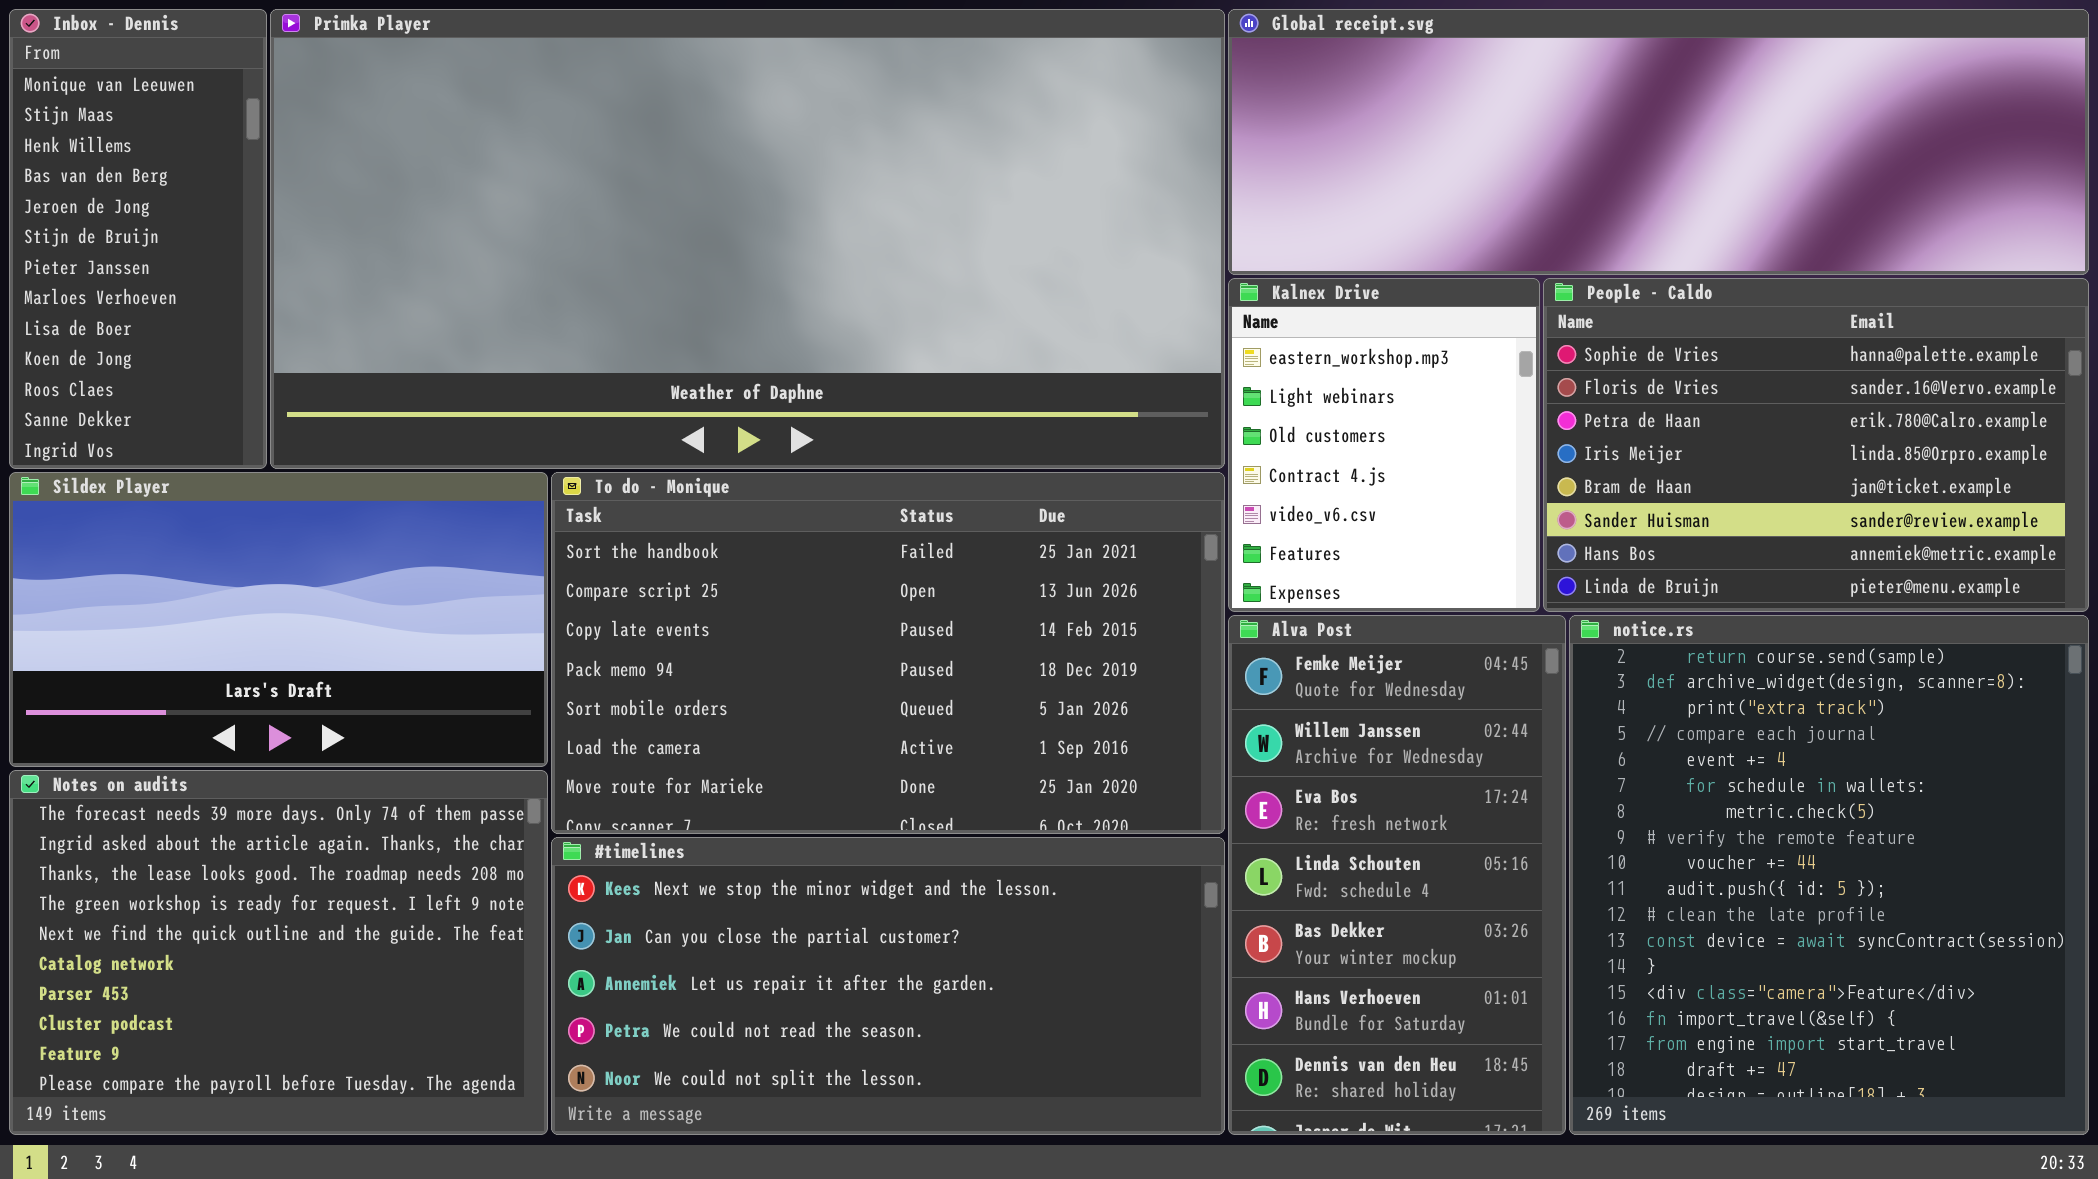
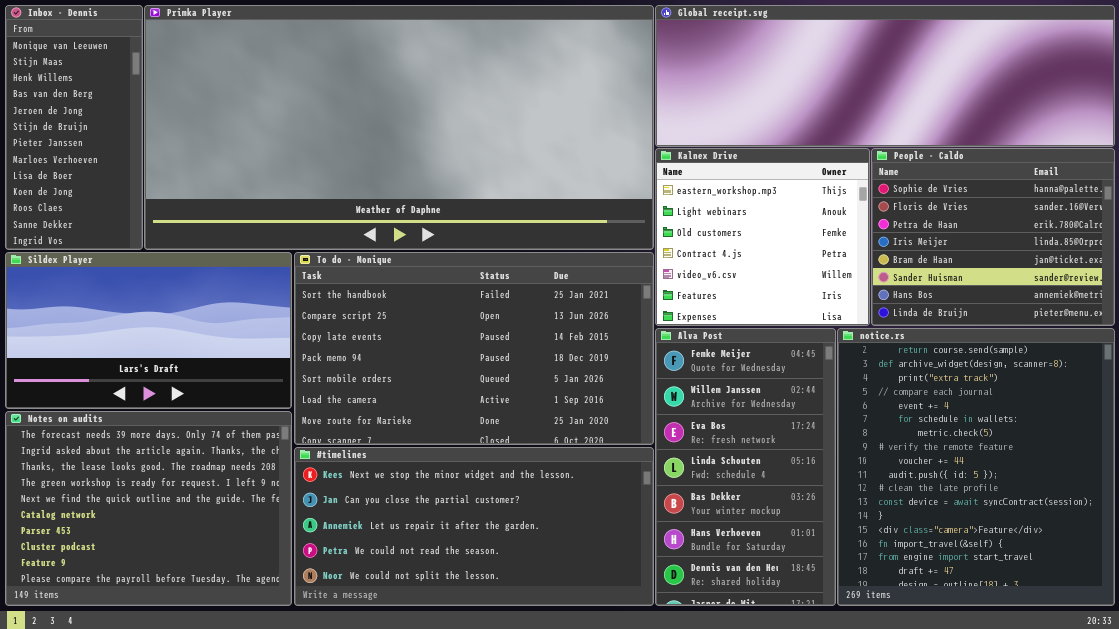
Kalnex Drive: [1228,278,1540,612] -> [655,148,870,326], resized
People - Caldo: [1543,278,2089,612] -> [871,148,1115,326], resized

